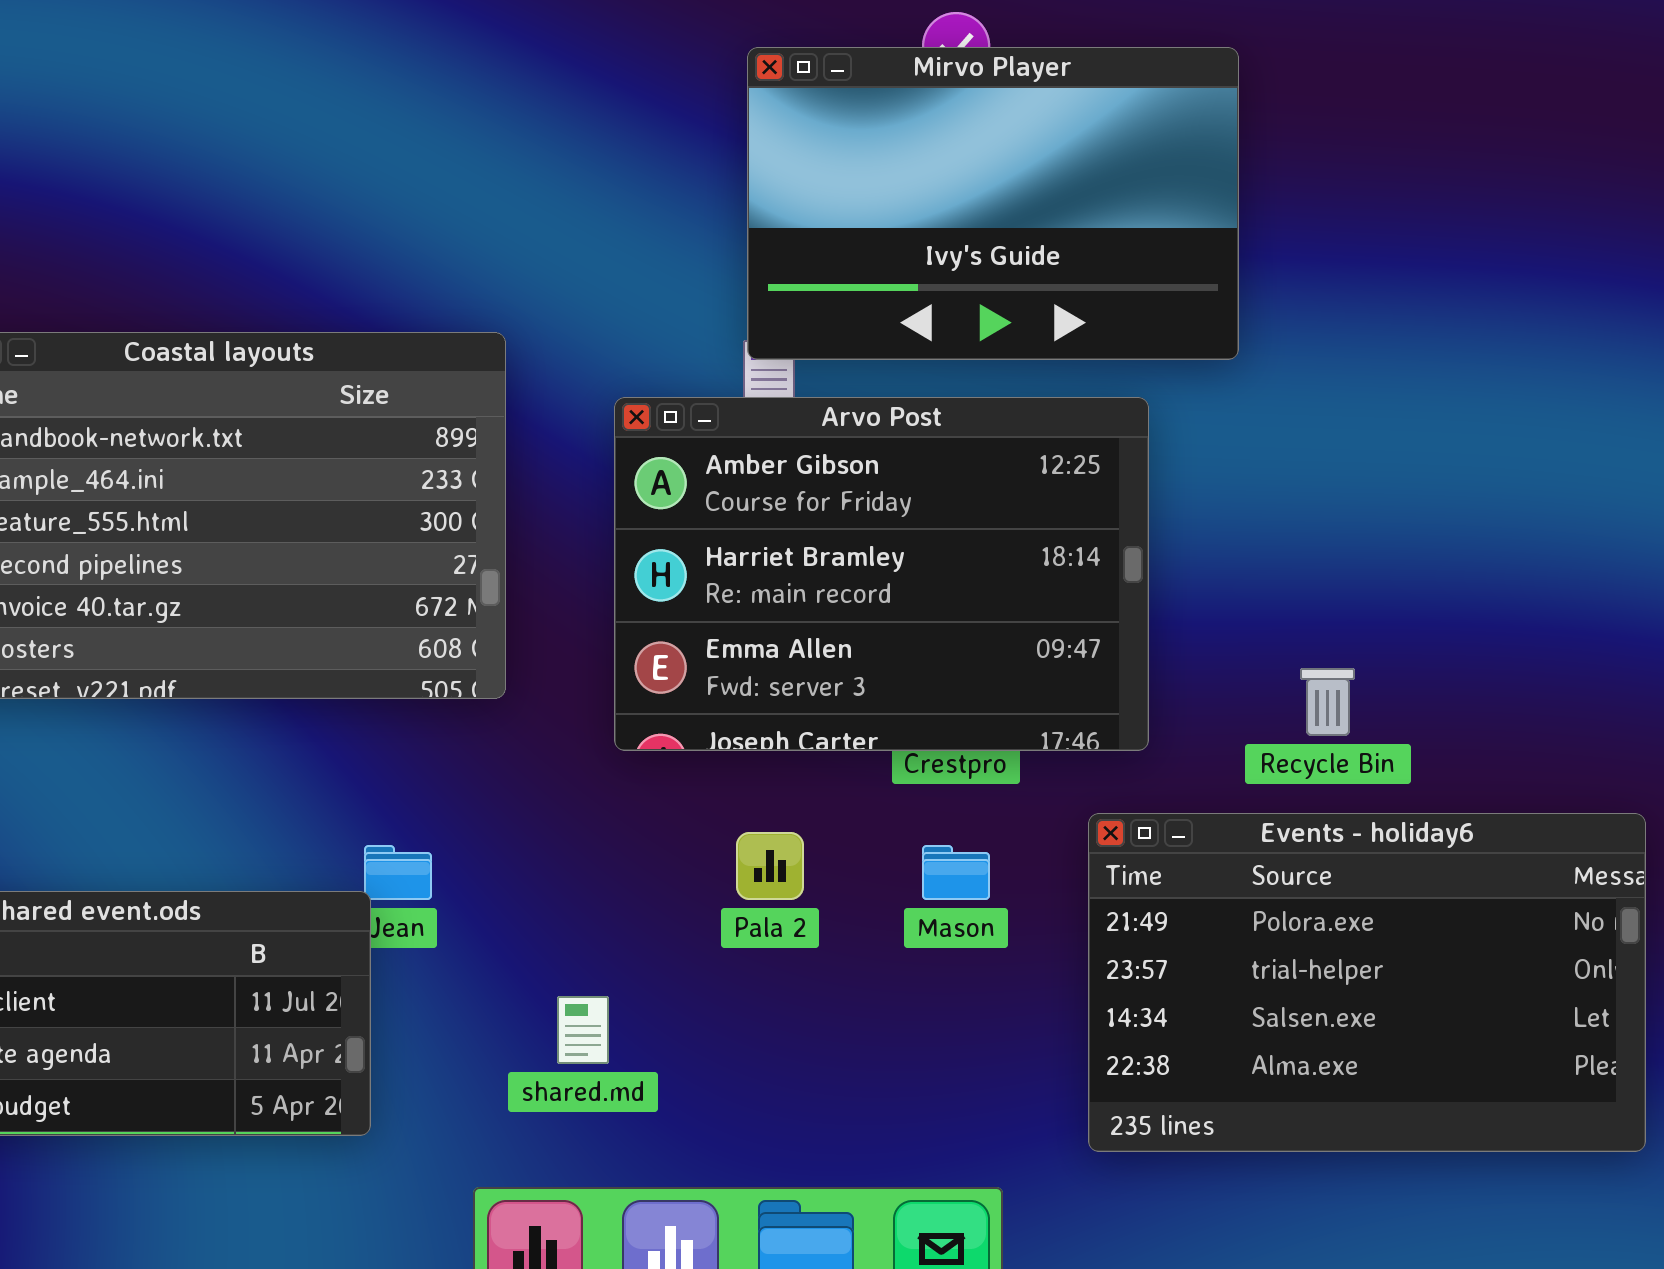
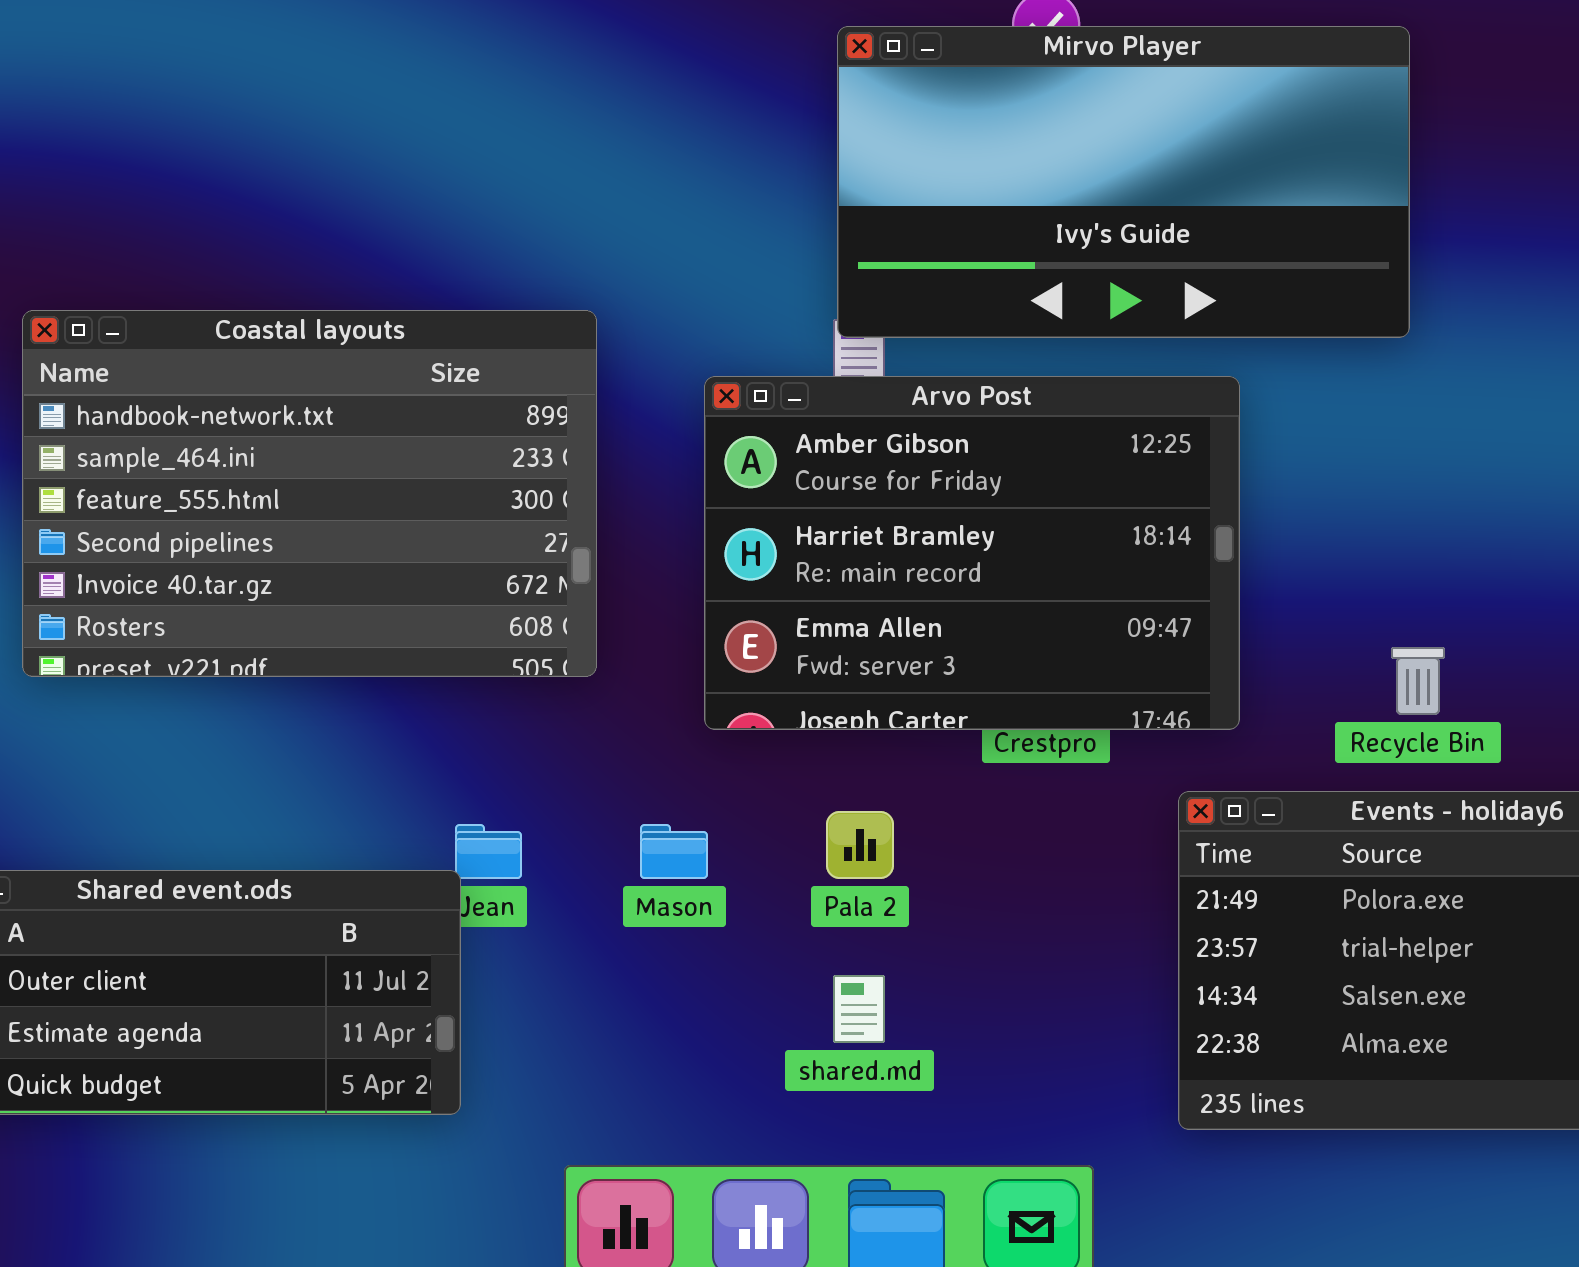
Mirvo Player: [747,47,1239,360] -> [837,26,1410,338], resized
Mason: [922,845,990,900] -> [640,824,708,879], moved
shared.md: [557,996,609,1064] -> [833,975,885,1043], moved

